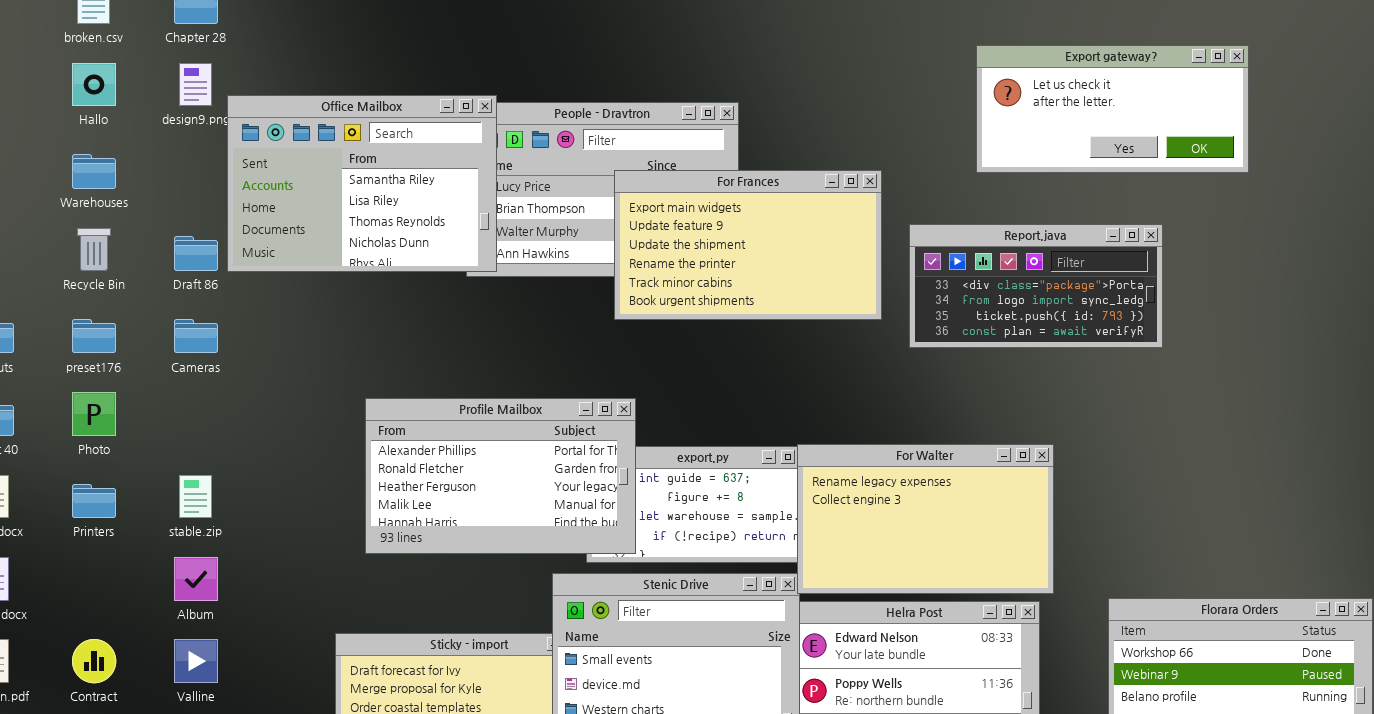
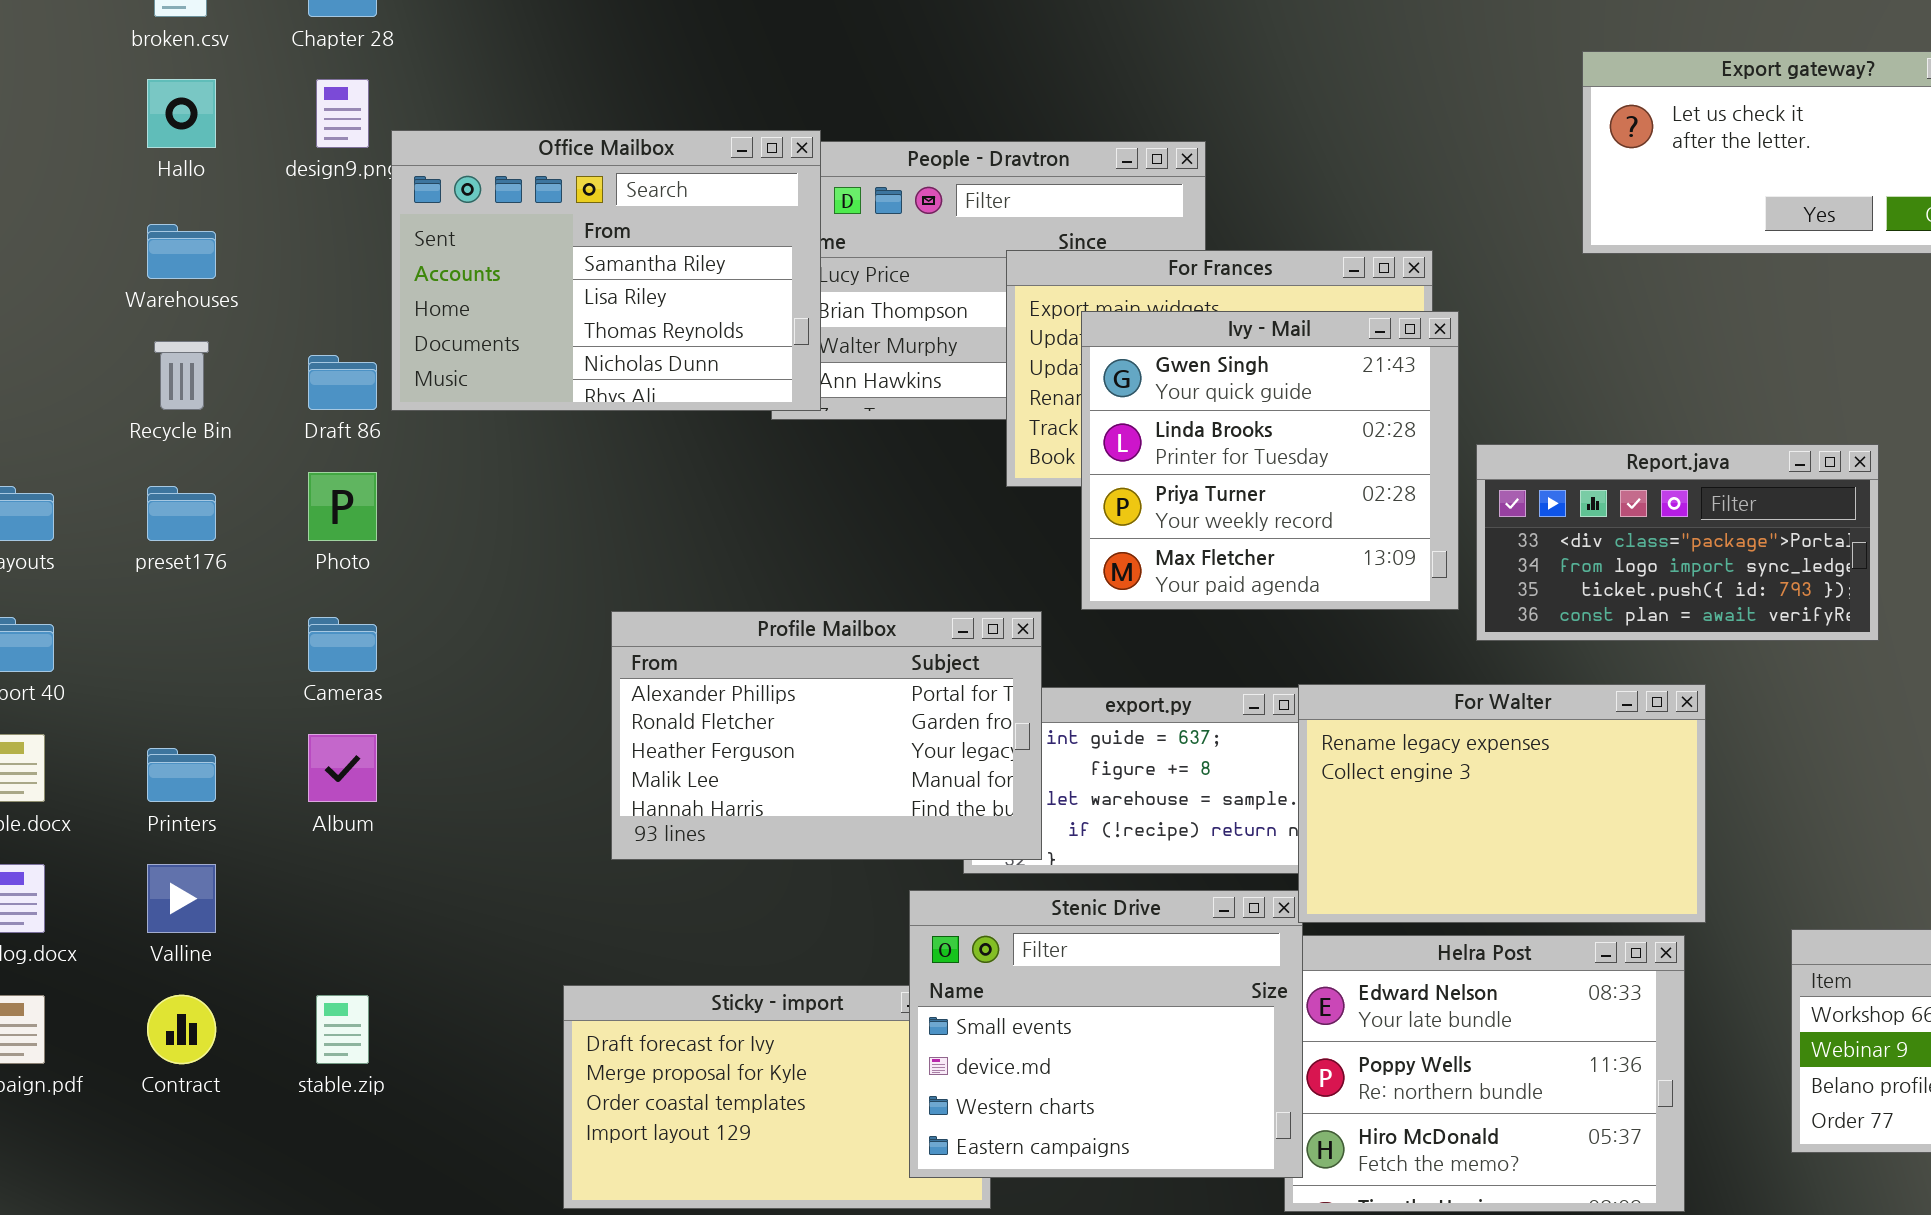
Ivy - Mail: none -> [1081,311,1459,610], opened
Report.java: [909,224,1163,348] -> [1476,444,1879,641], moved
Cameras: [174,319,218,353] -> [308,617,377,672], moved
Photo: [72,392,116,436] -> [308,472,377,541], moved
stable.zip: [179,475,212,518] -> [316,995,369,1064], moved
Album: [174,557,218,601] -> [308,734,377,802], moved
Valline: [174,639,218,683] -> [147,864,216,933], moved

